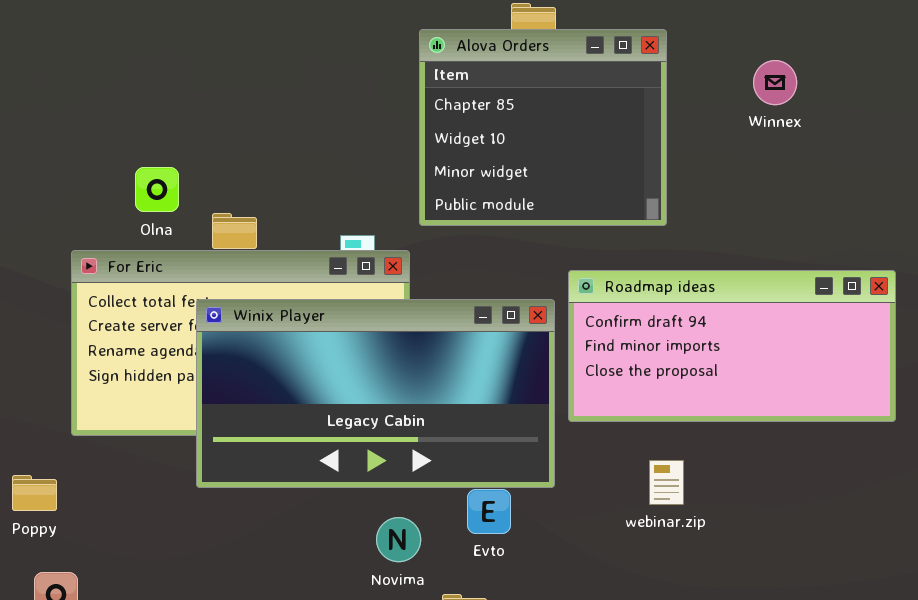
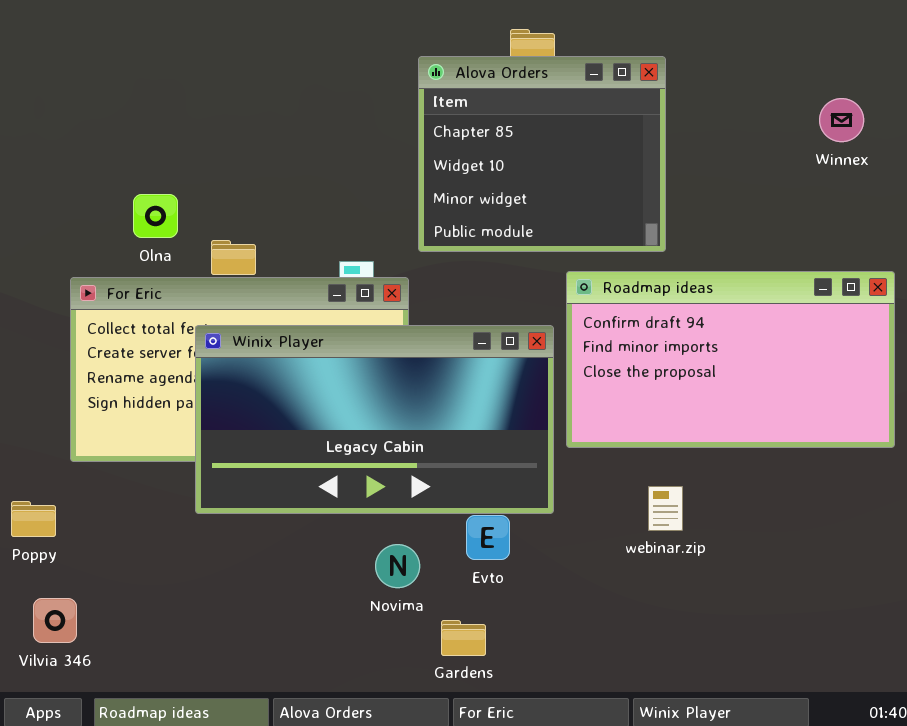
Winnex: [753,60,797,105] -> [819,98,864,142], moved
Roadmap ideas: [568,270,896,422] -> [566,271,895,448], resized

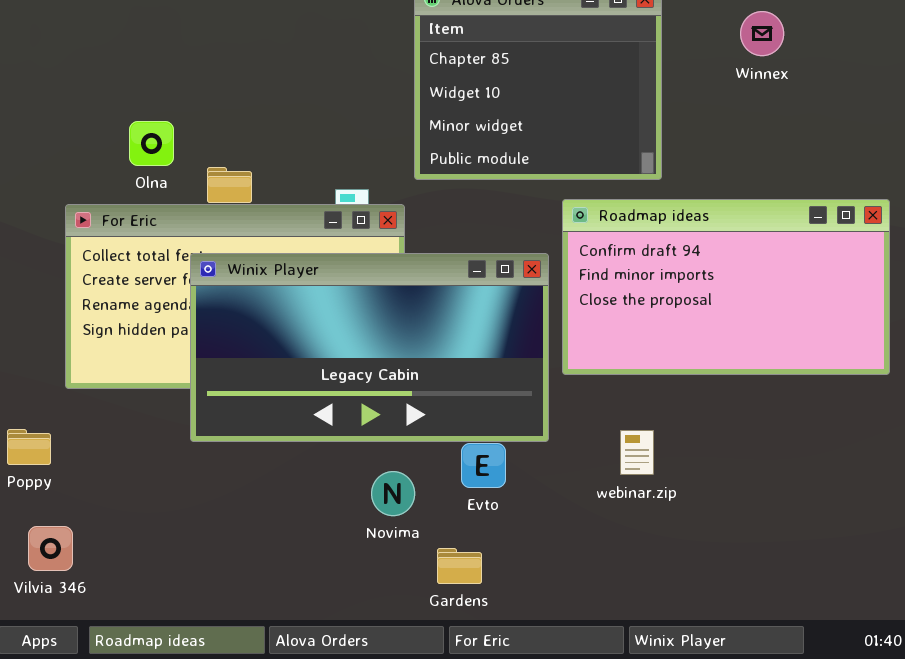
Winnex: [819,98,864,142] -> [740,11,784,56], moved
webinar.zip: [648,486,683,531] -> [620,430,654,475], moved

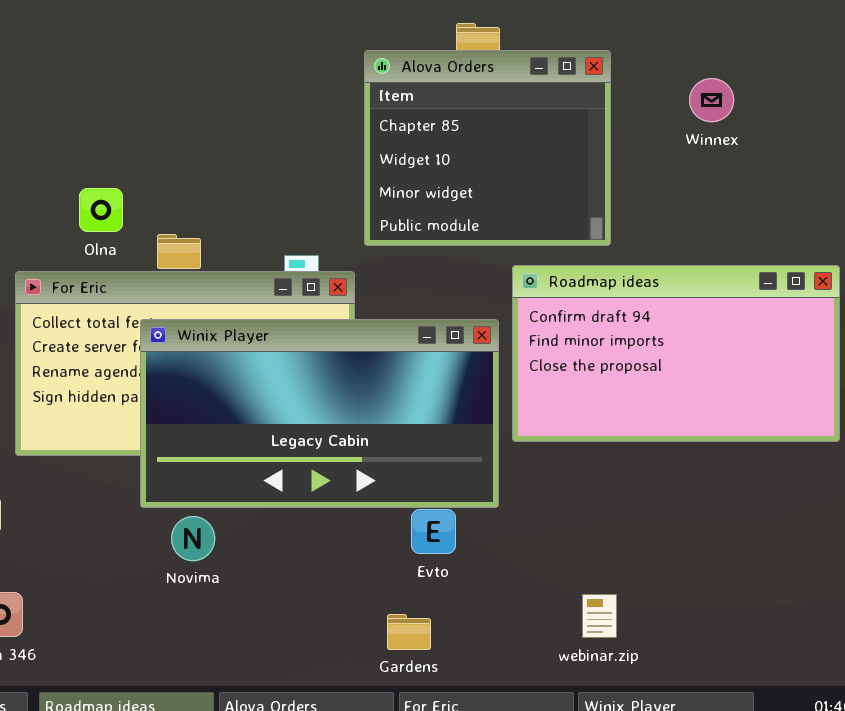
webinar.zip: [620,430,654,475] -> [582,594,617,638], moved
Novima: [371,471,415,516] -> [171,516,215,561], moved

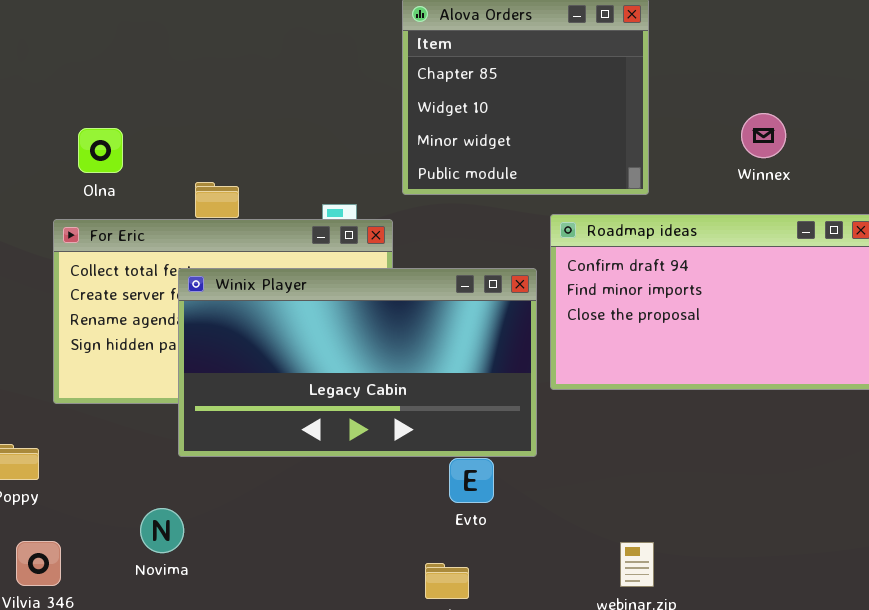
Winnex: [689,78,734,122] -> [741,113,786,158], moved
Olna: [79,188,123,232] -> [78,128,123,173], moved
Novima: [171,516,215,561] -> [140,508,184,553], moved

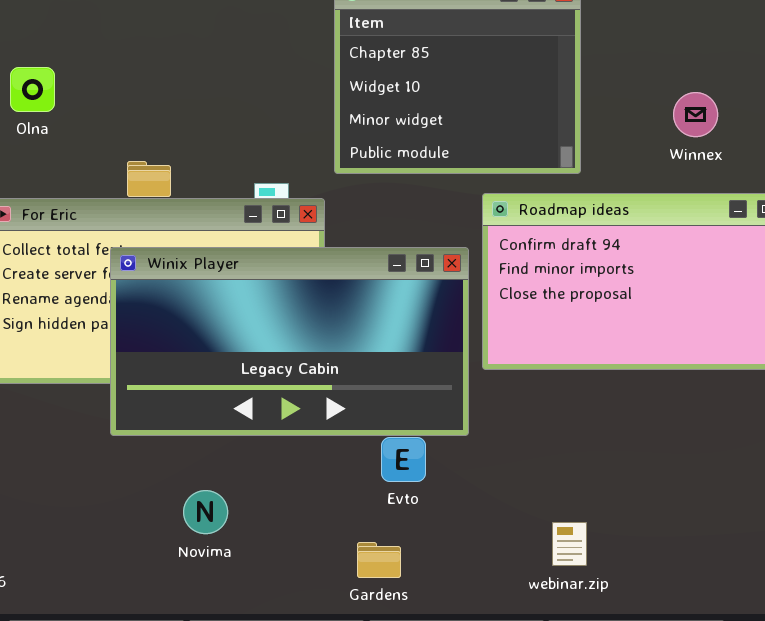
Olna: [78,128,123,173] -> [10,67,55,112], moved
Novima: [140,508,184,553] -> [183,490,228,534], moved

